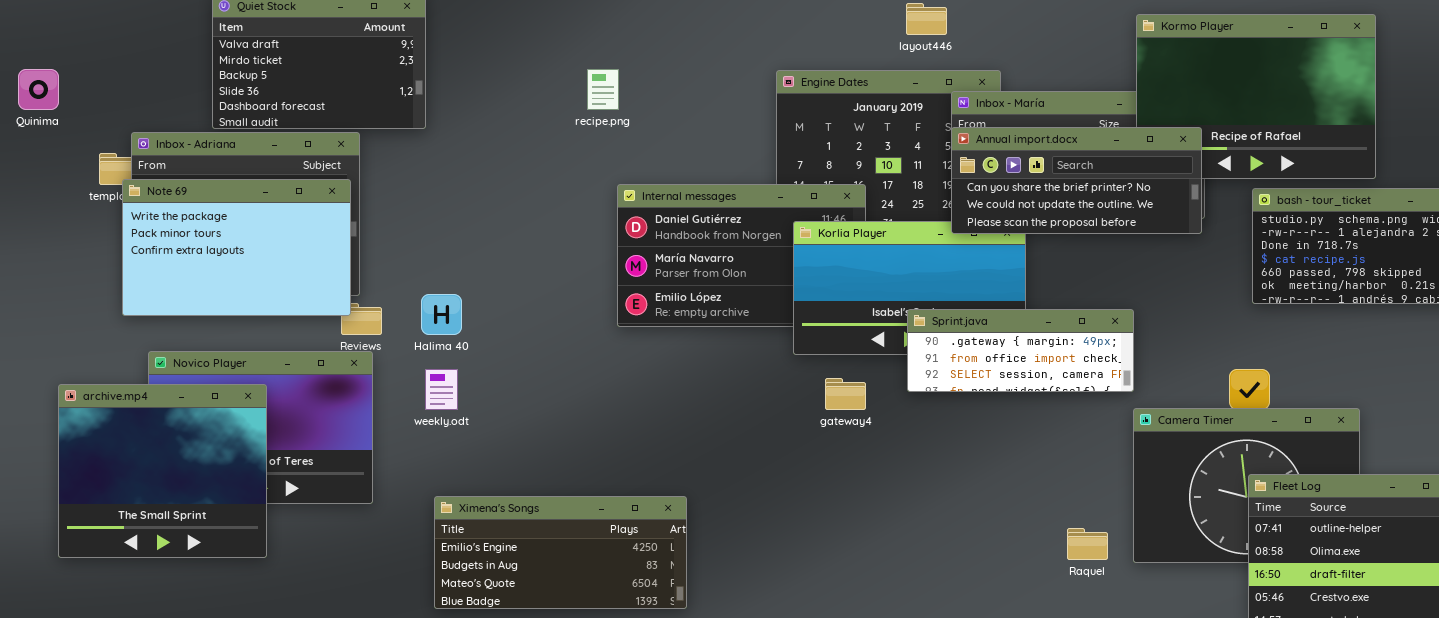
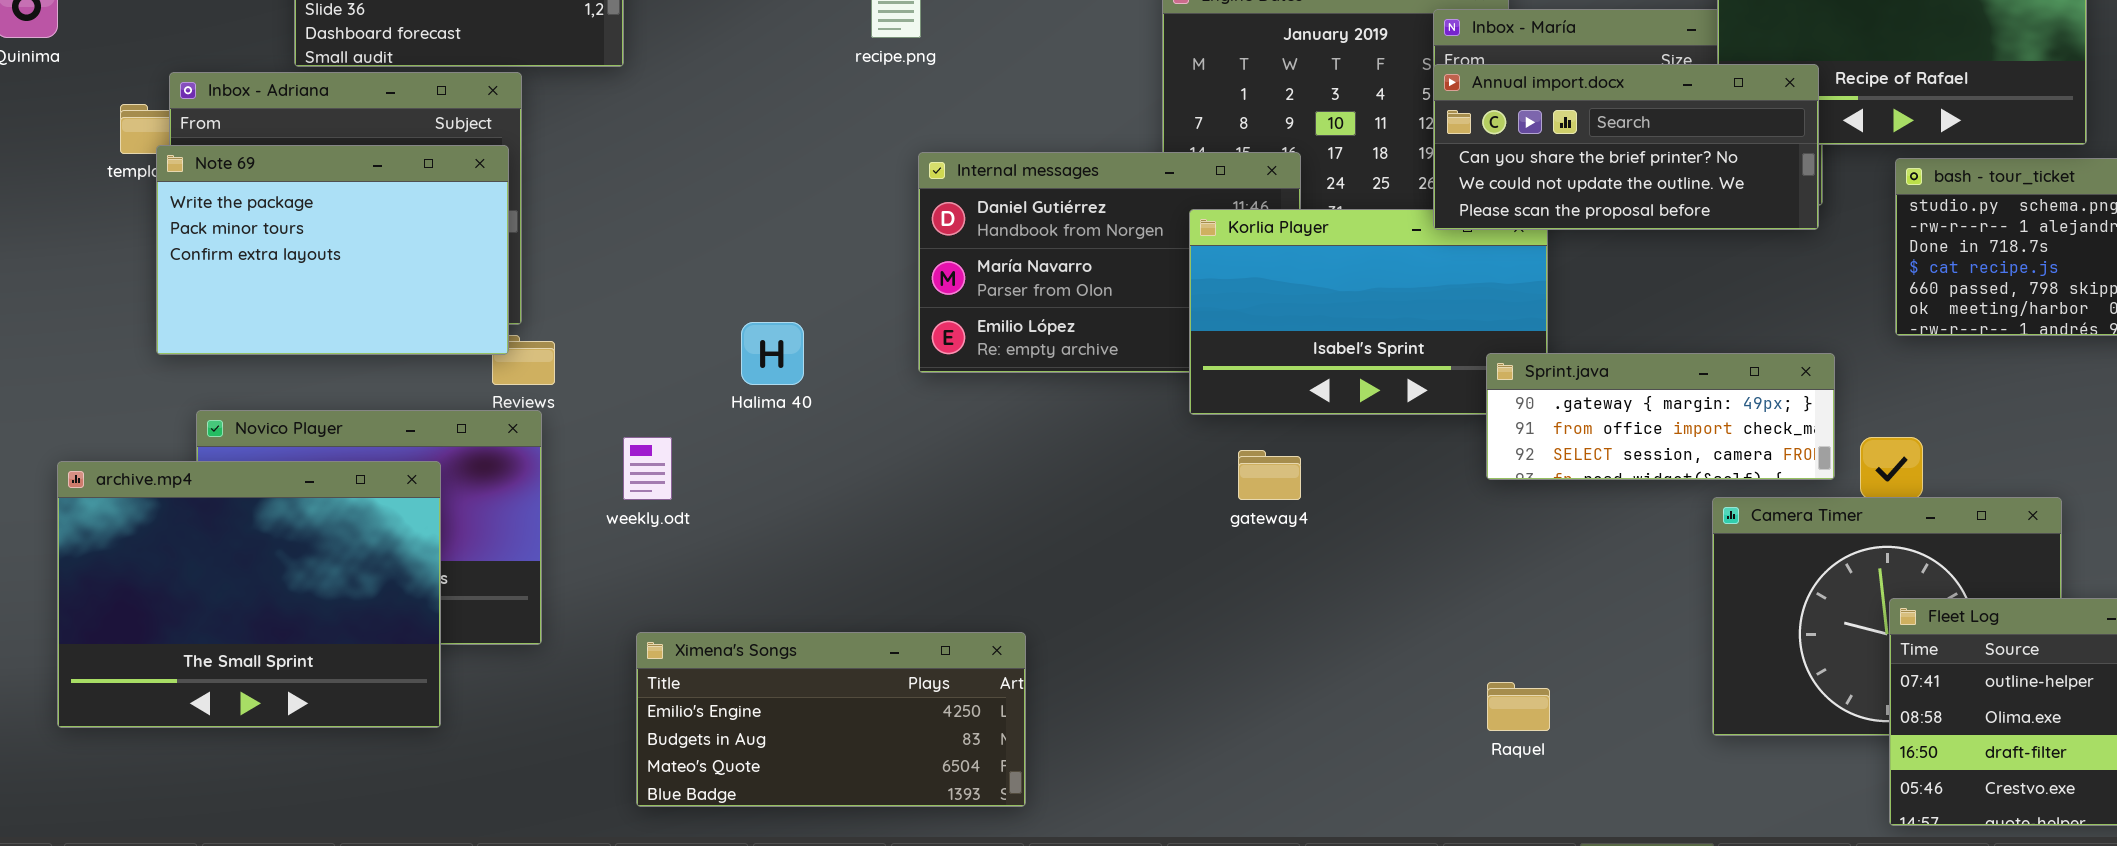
Halima 40: [421,294,462,335] -> [741,322,804,385], moved
Sprint.java: [907,309,1134,392] -> [1486,353,1835,480], moved
archive.mp4: [58,384,267,558] -> [57,461,441,728], resized
Raquel: [1067,528,1108,560] -> [1487,682,1550,731], moved

